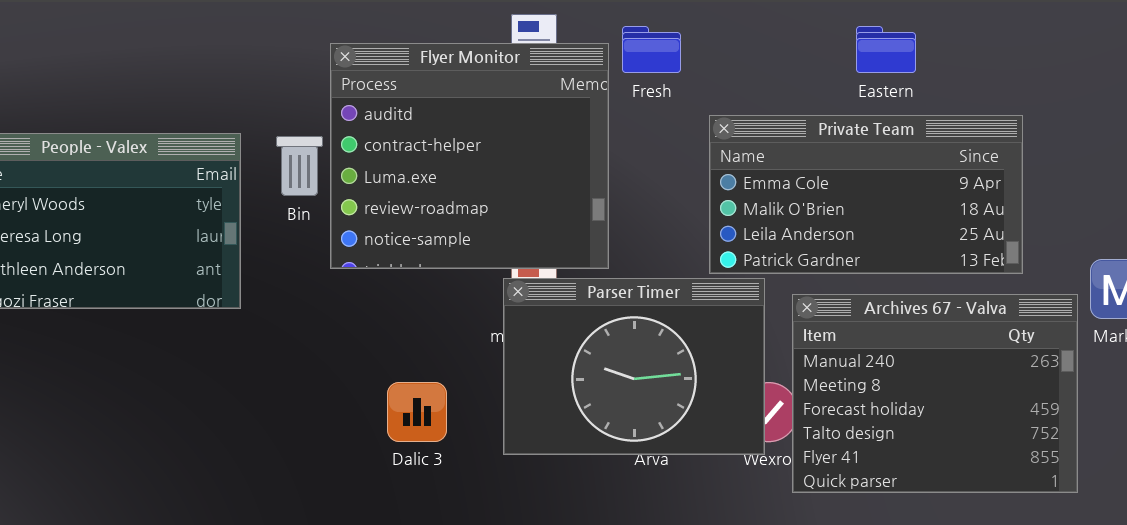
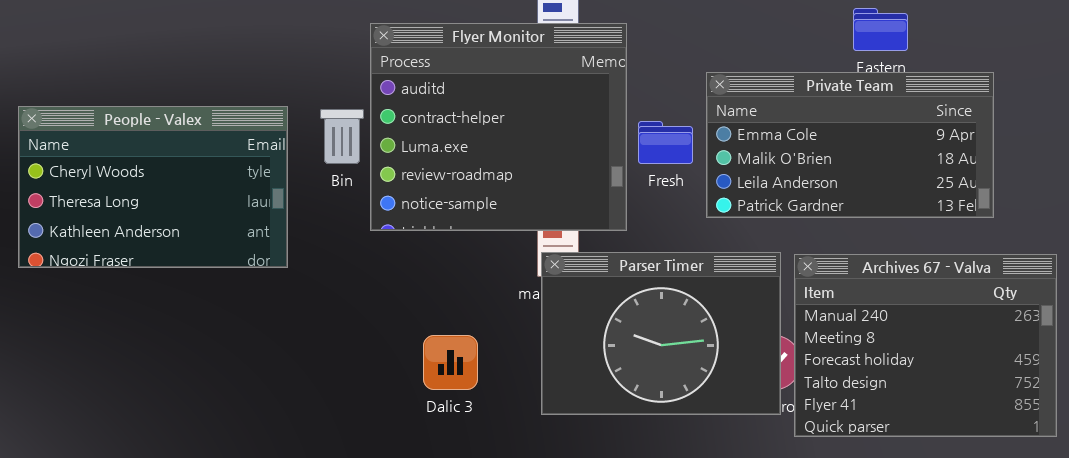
Fresh: [622,26,681,73] -> [638,121,693,164], moved
Private Team: [709,115,1023,274] -> [706,72,994,218], moved
Parser Timer: [503,278,765,455] -> [541,252,781,415], moved

